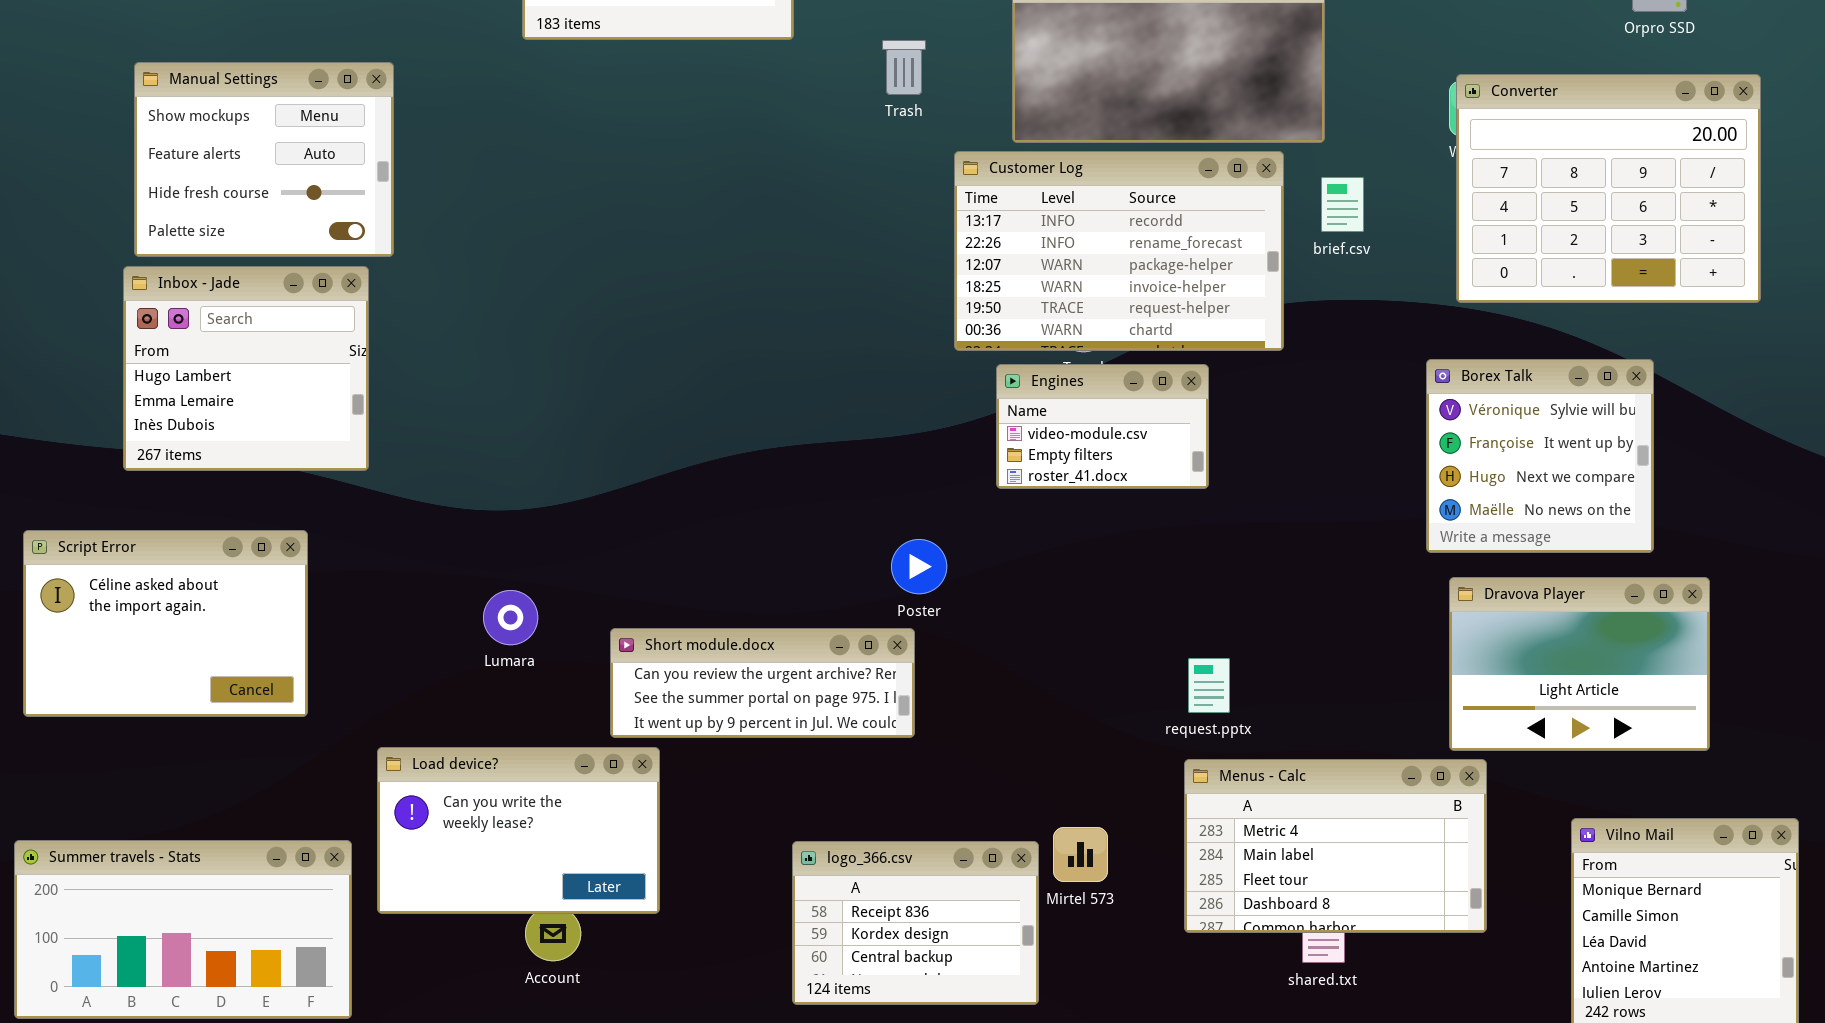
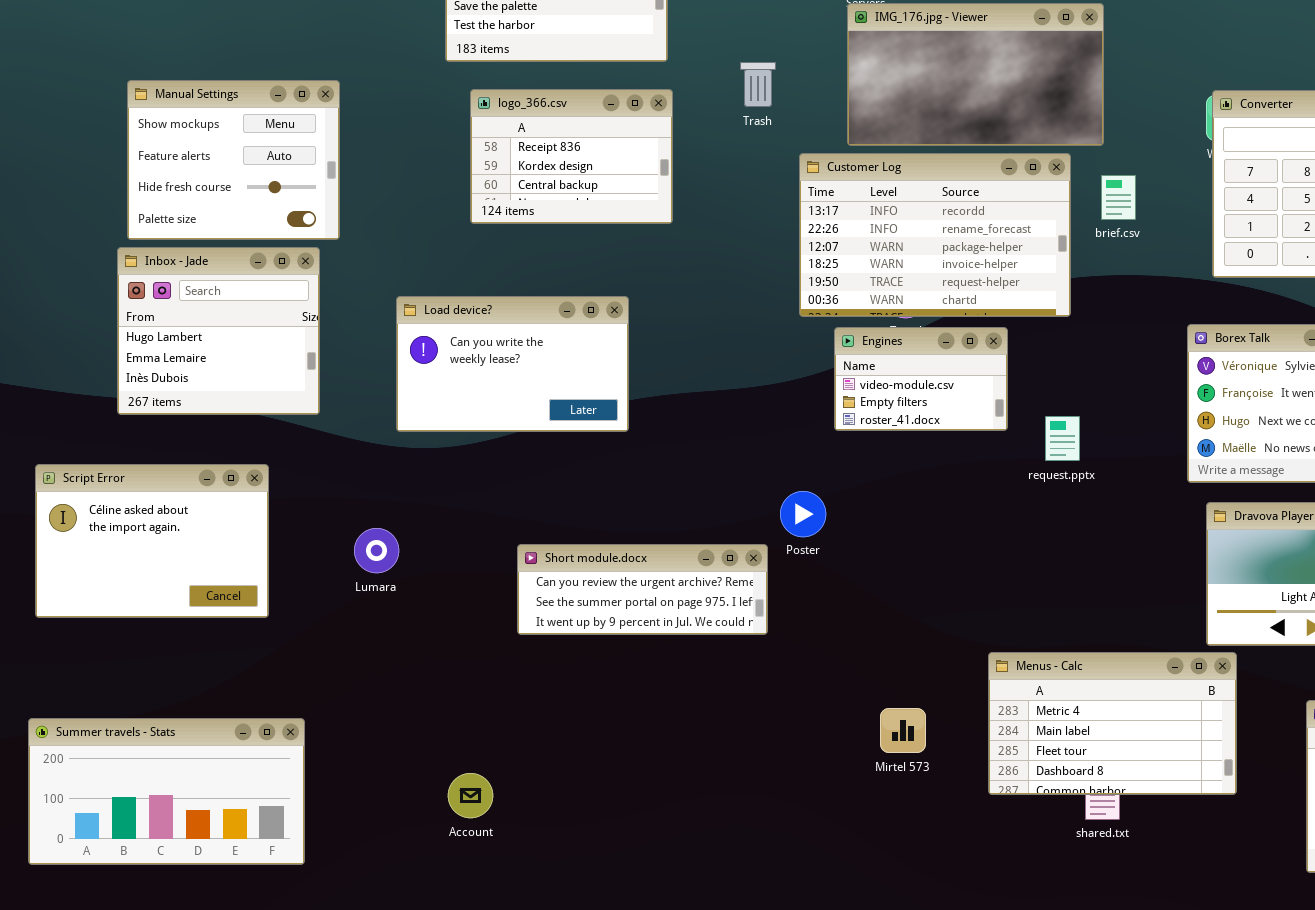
Poster: [891,539,947,594] -> [780,491,826,537], moved
Lumara: [483,590,538,645] -> [354,528,399,573], moved
request.pptx: [1188,658,1230,713] -> [1045,416,1080,461], moved
Load device?: [377,747,660,914] -> [396,296,629,432], moved
logo_366.csv: [792,841,1039,1005] -> [470,89,673,224], moved

